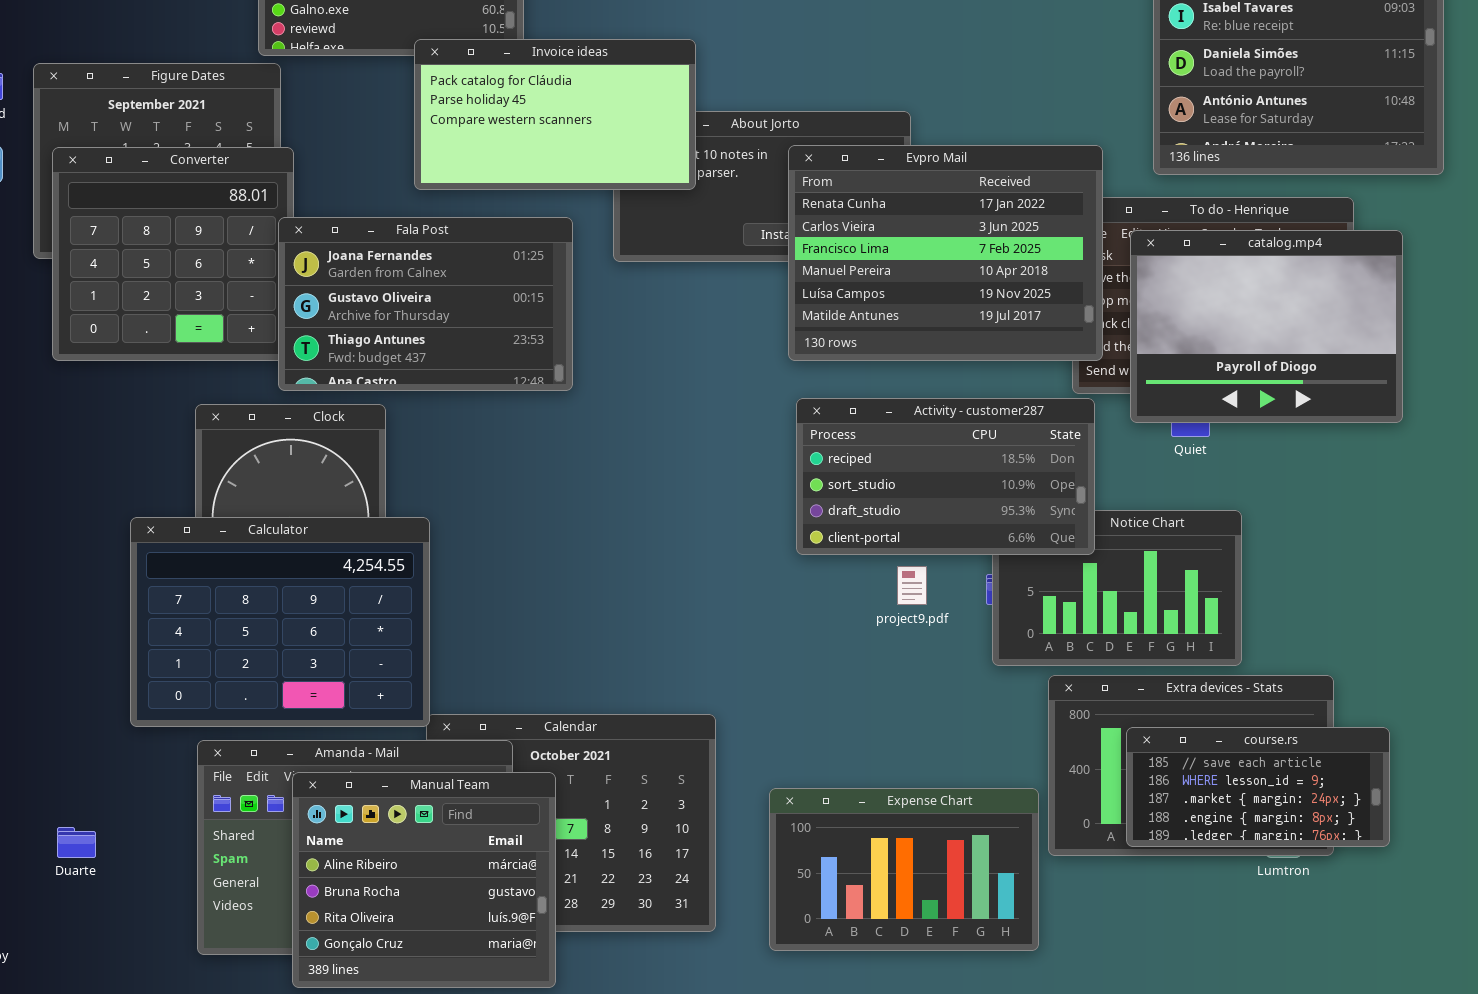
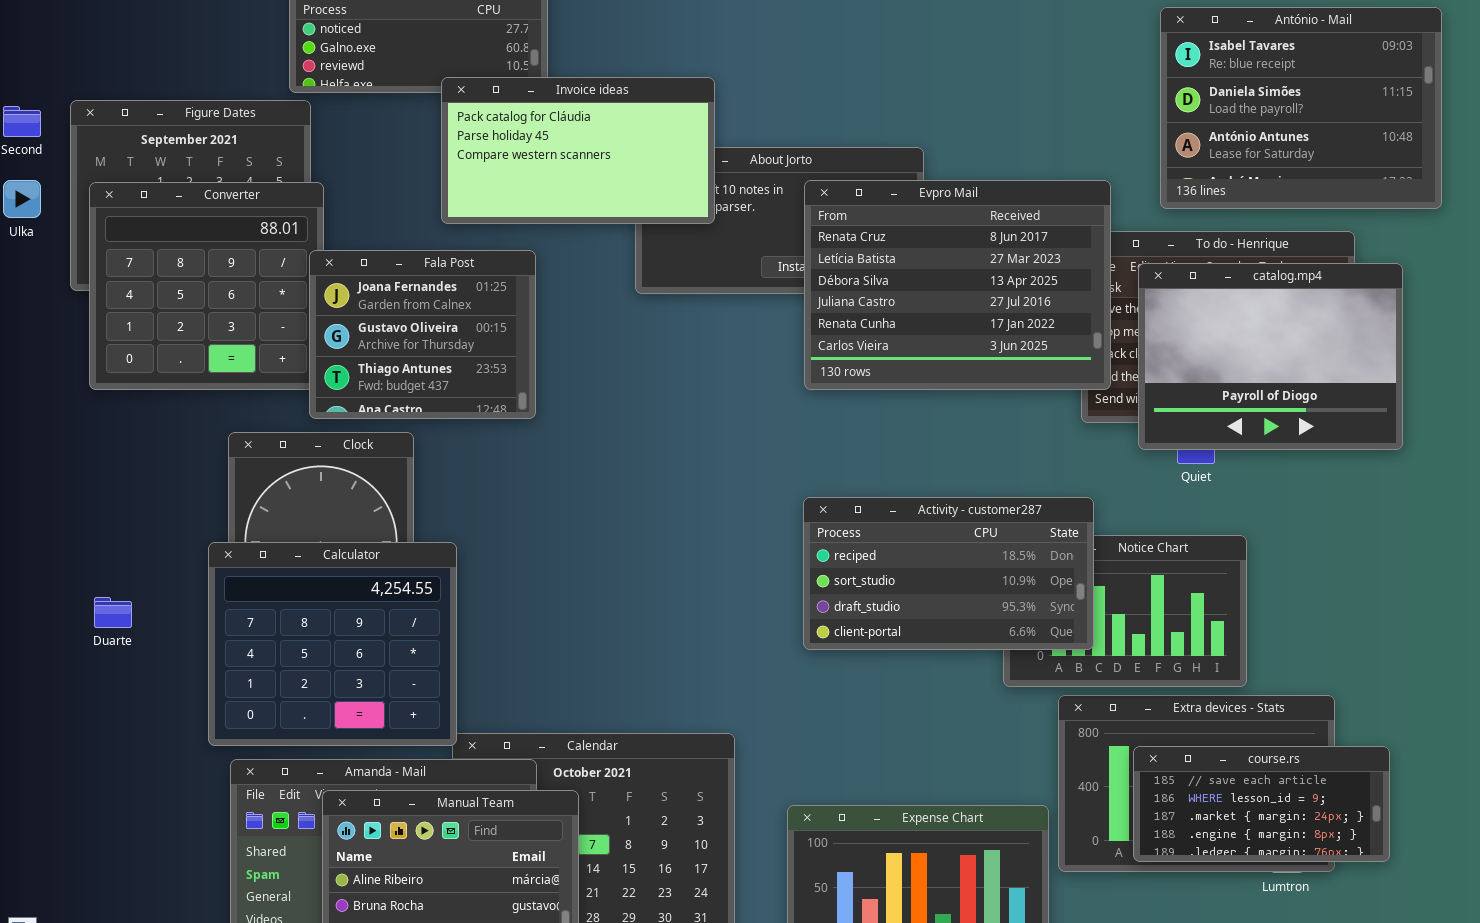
Evpro Mail: [788,145,1103,361] -> [804,180,1111,390], scrolled up 4 rows
Fala Post: [278,217,573,391] -> [309,250,536,419], resized
Activity - customer287: [796,398,1095,555] -> [803,497,1094,650], moved
Calculator: [130,517,430,727] -> [208,542,457,746], resized
Duarte: [57,827,96,858] -> [94,597,132,628], moved

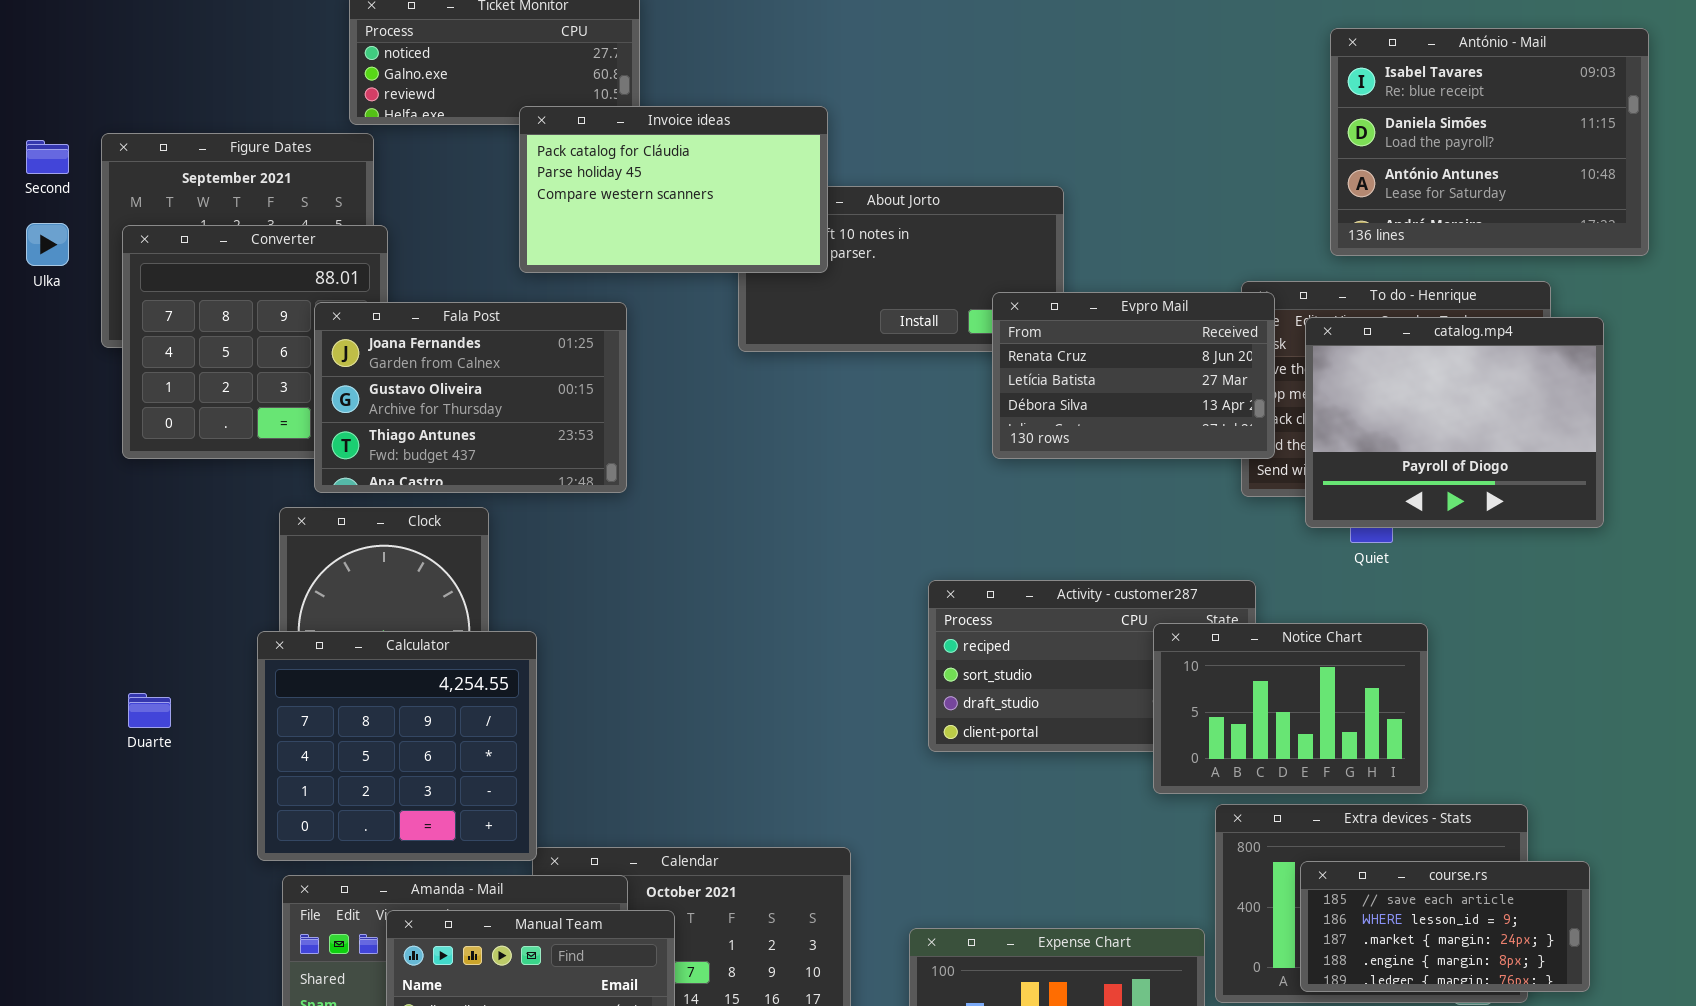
Evpro Mail: [804,180,1111,390] -> [992,292,1275,459], resized
Fala Post: [309,250,536,419] -> [314,302,627,493], resized
Notice Chart: [1003,535,1247,687] -> [1153,623,1428,794], raised

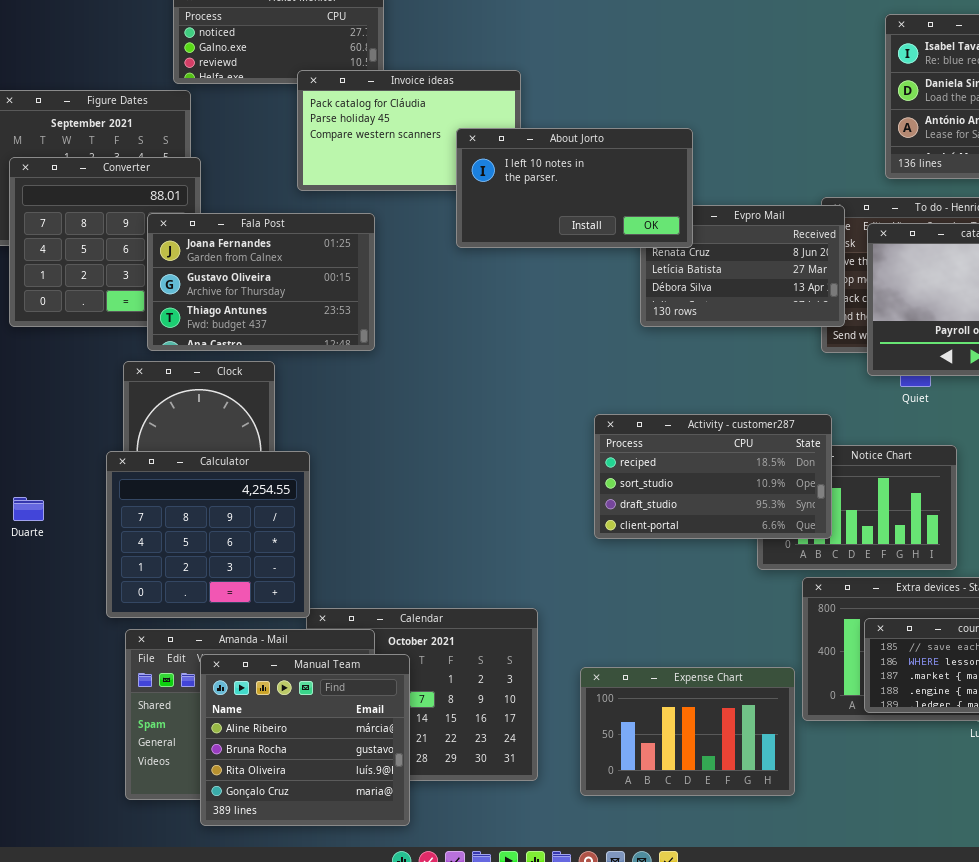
About Jorto: [738,186,1064,352] -> [456,128,693,248], raised
Activity - customer287: [928,580,1256,752] -> [594,414,832,539], raised

